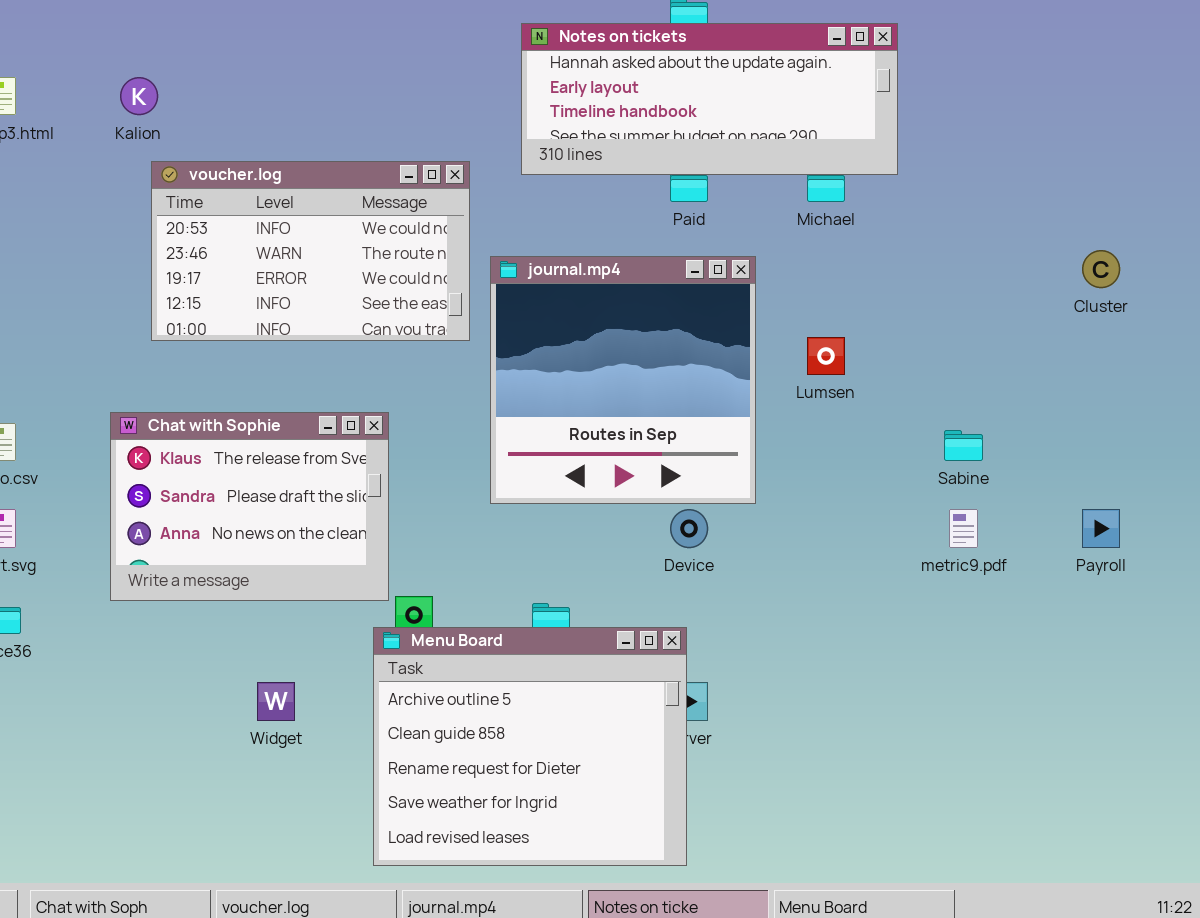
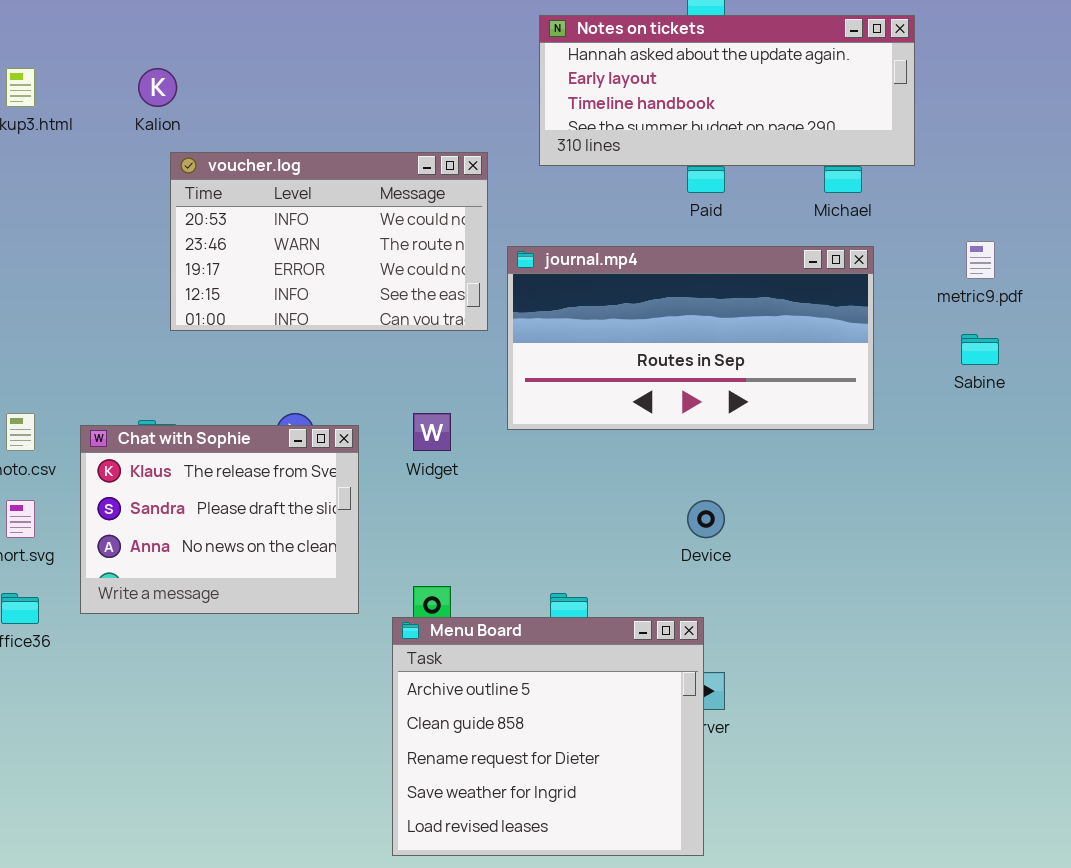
journal.mp4: [490,256,756,504] -> [507,246,874,430], resized
Chat with Sophie: [110,412,389,601] -> [80,425,359,614], moved
Sabine: [944,430,983,461] -> [961,334,999,365], moved
metric9.pdf: [949,509,978,548] -> [966,241,995,279], moved
Widget: [257,682,295,721] -> [413,413,451,451], moved

